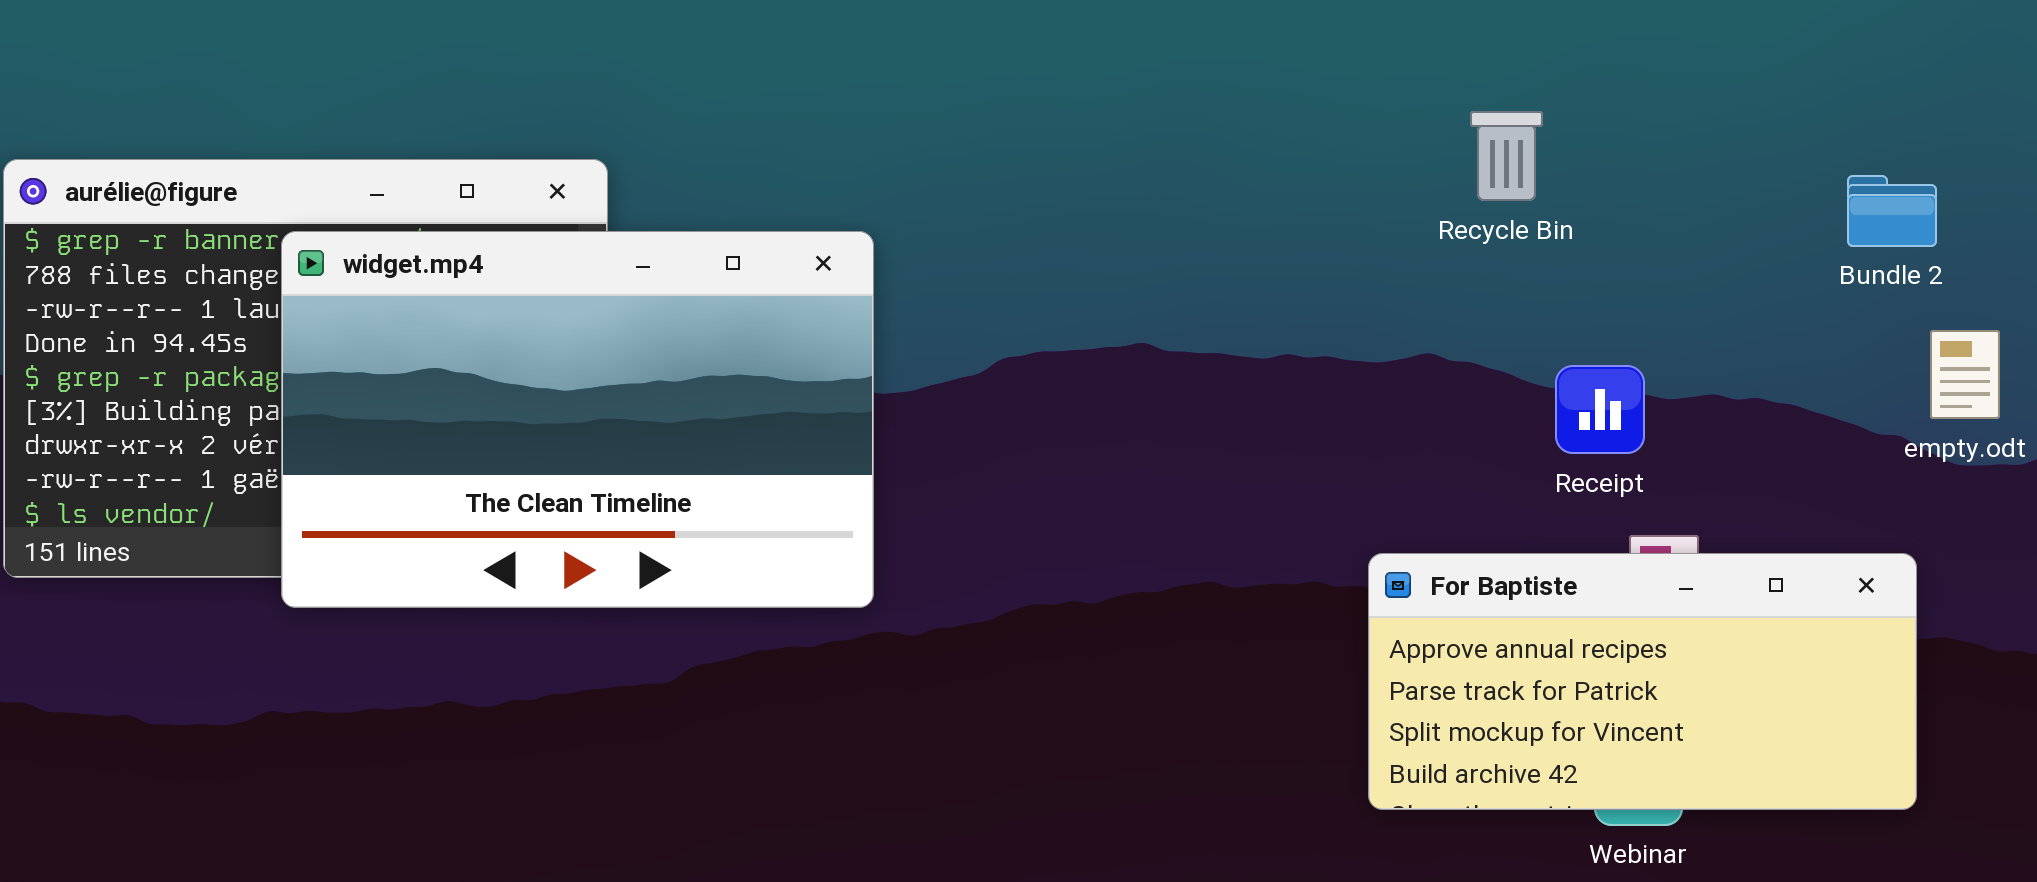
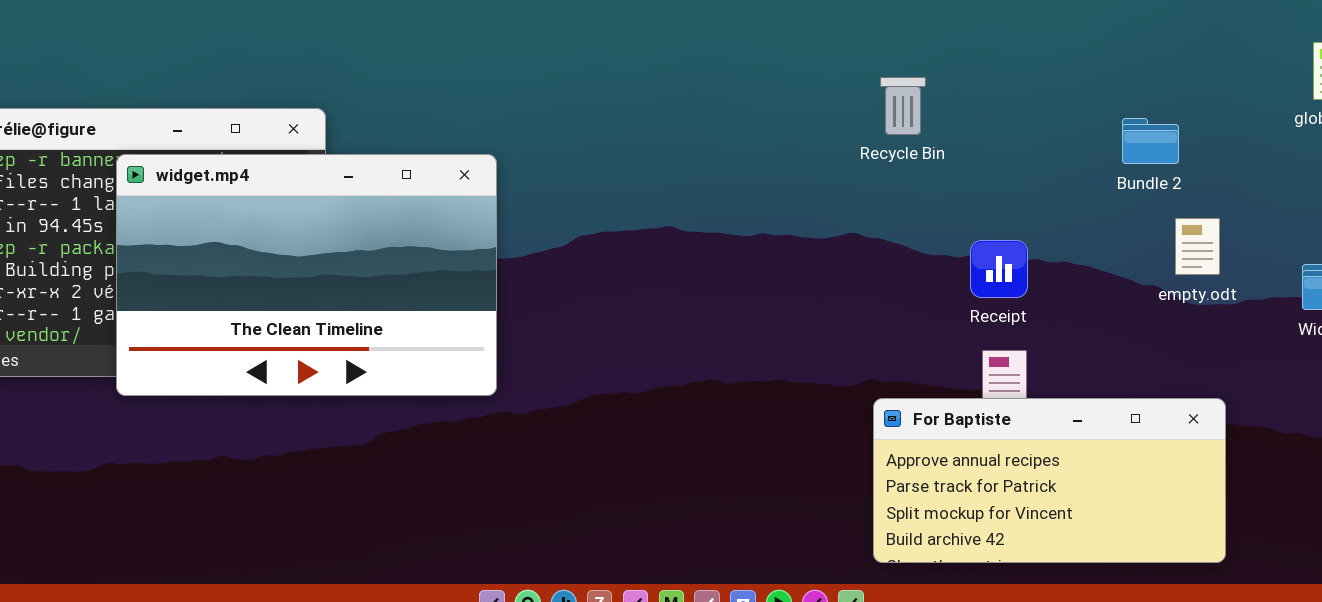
Receipt: [1555,365,1645,454] -> [970,240,1028,298], moved
For Baptiste: [1368,553,1917,810] -> [873,398,1226,563], moved

